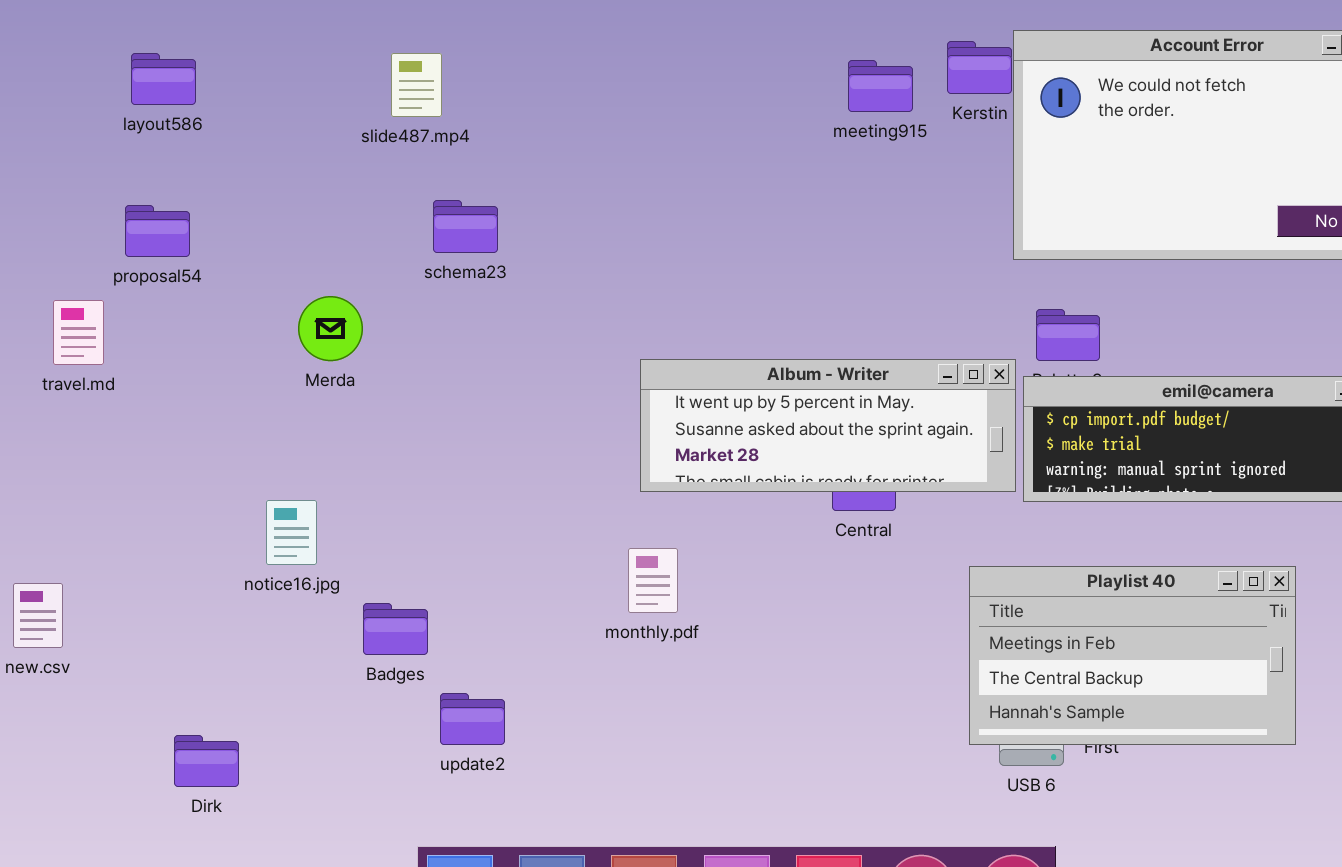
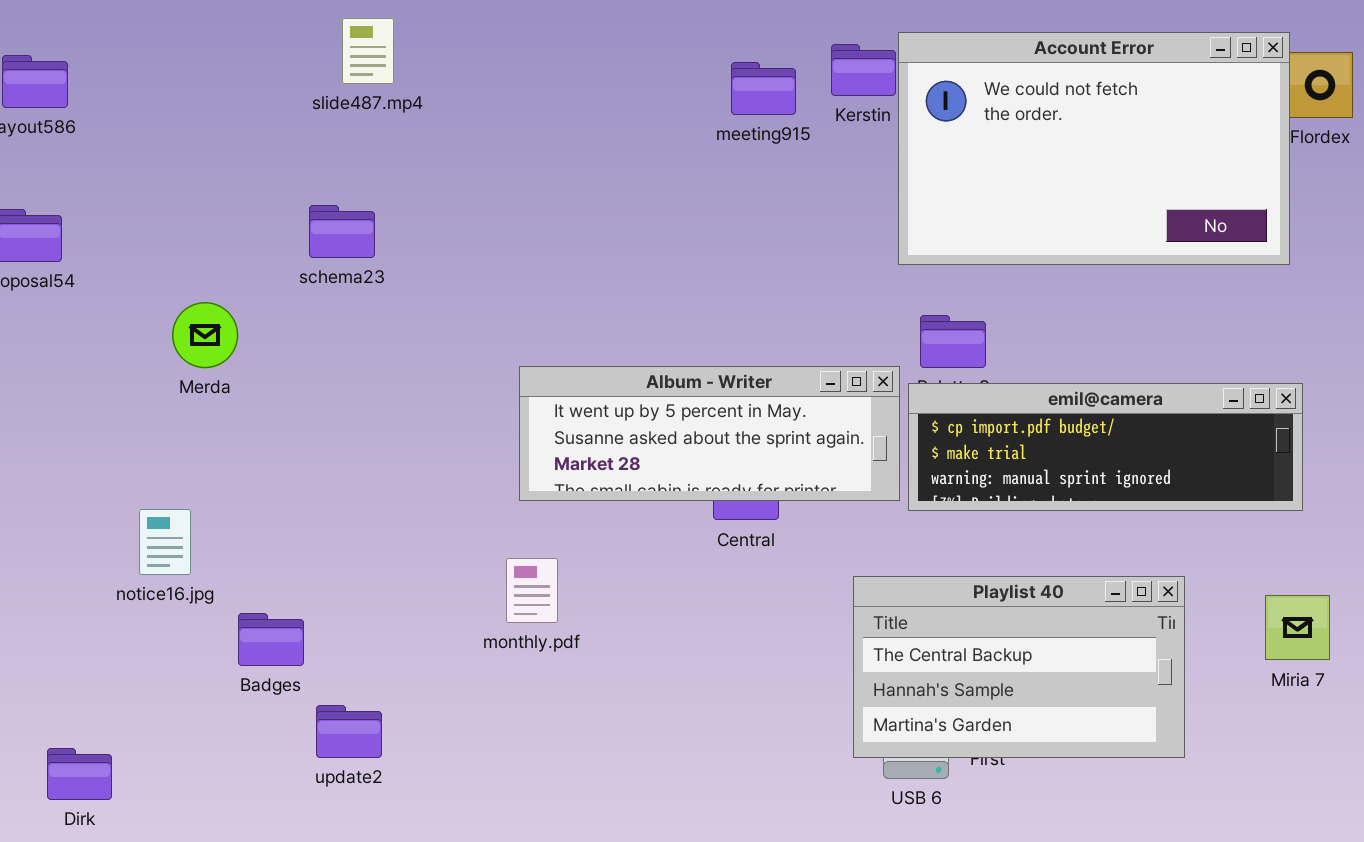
slide487.mp4: [391,53,442,117] -> [342,18,394,84], moved
Playlist 40: [969,566,1296,745] -> [853,576,1185,758], scrolled down 1 row

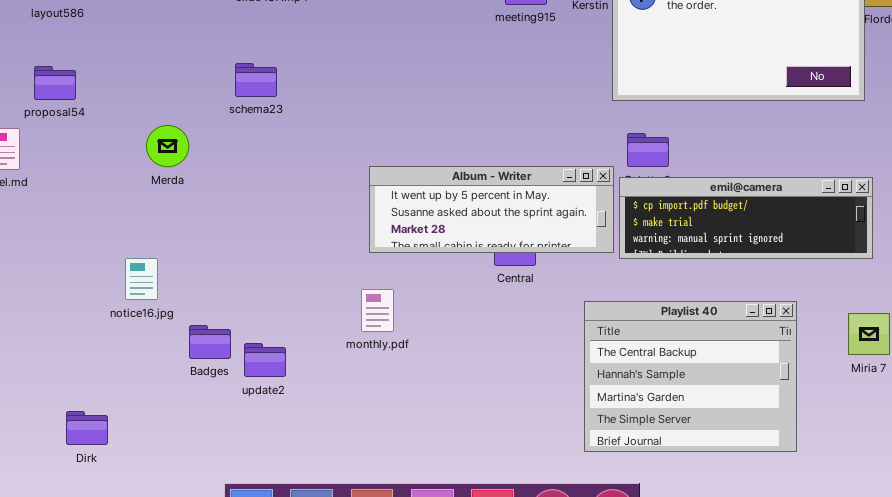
Playlist 40: [853,576,1185,758] -> [584,301,797,452], resized
update2: [316,705,382,758] -> [244,343,286,377], moved

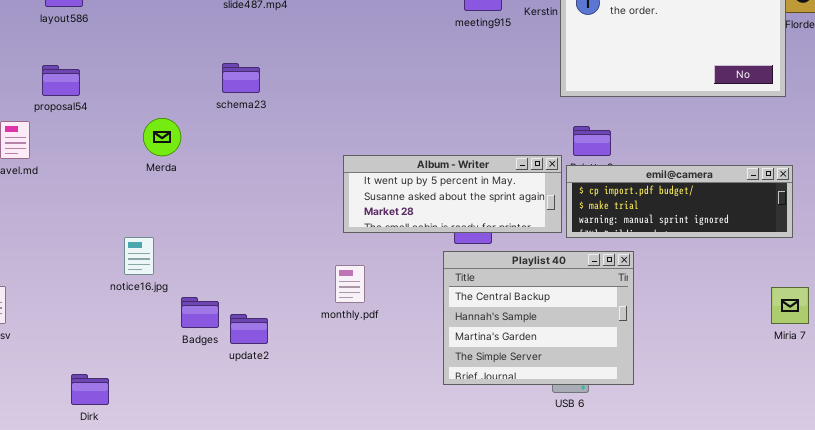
Playlist 40: [584,301,797,452] -> [443,251,634,385], moved

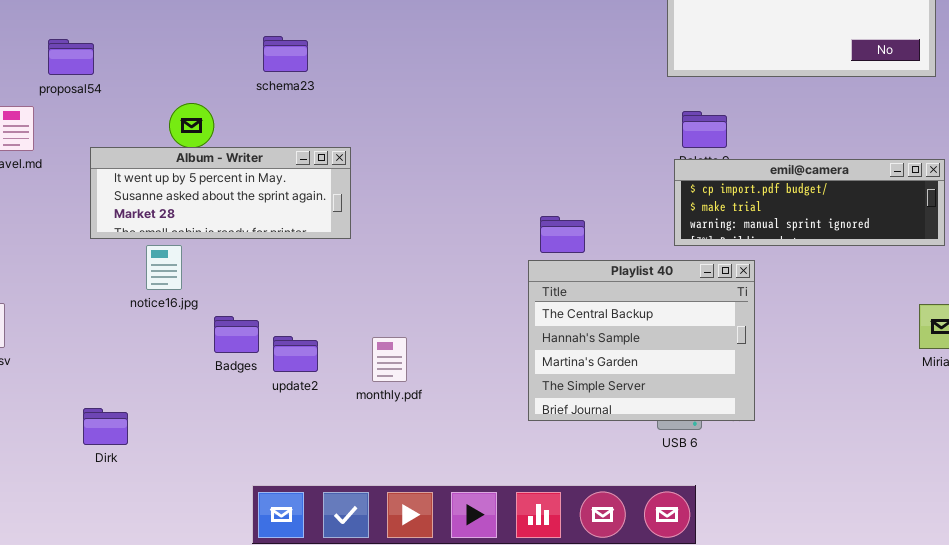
Album - Writer: [343,155,562,233] -> [90,147,351,239], moved
monthly.pdf: [335,265,365,303] -> [372,337,407,382], moved

